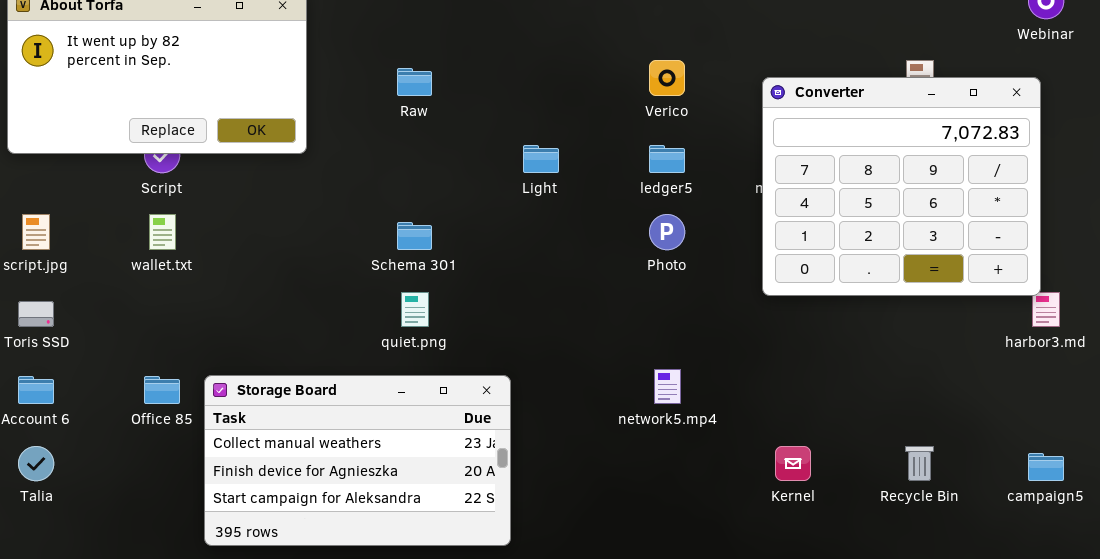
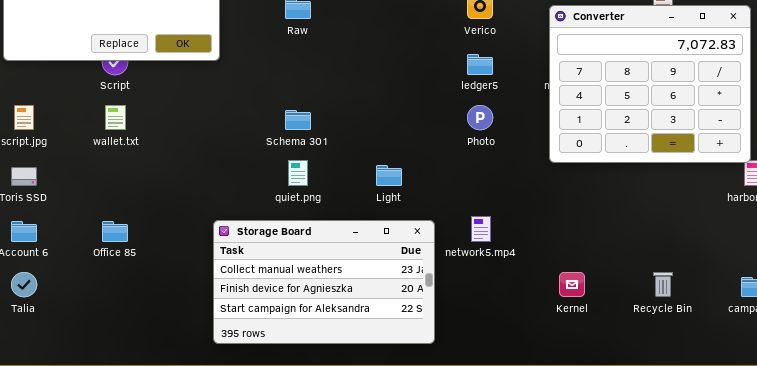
Light: [523,145,559,173] -> [376,165,402,186], moved
Storage Board: [204,375,511,546] -> [213,220,435,344], moved

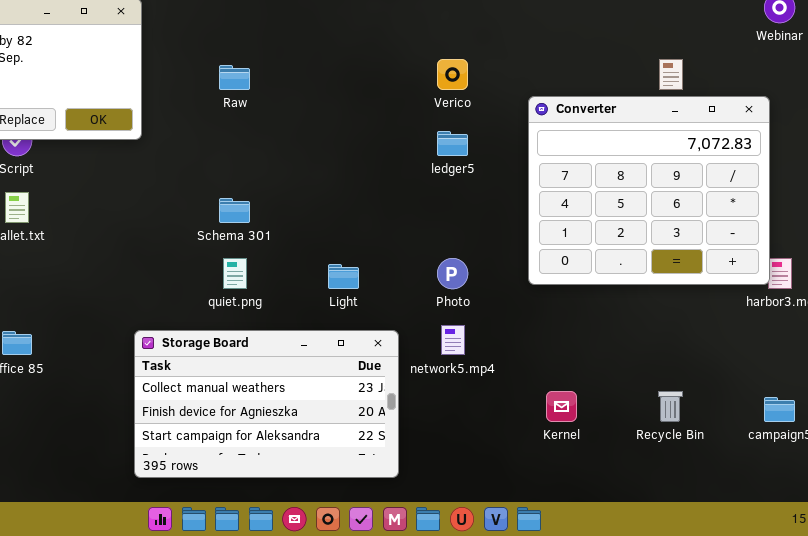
Converter: [549,5,751,163] -> [528,96,770,285], moved
Photo: [467,105,493,130] -> [437,258,468,289], moved

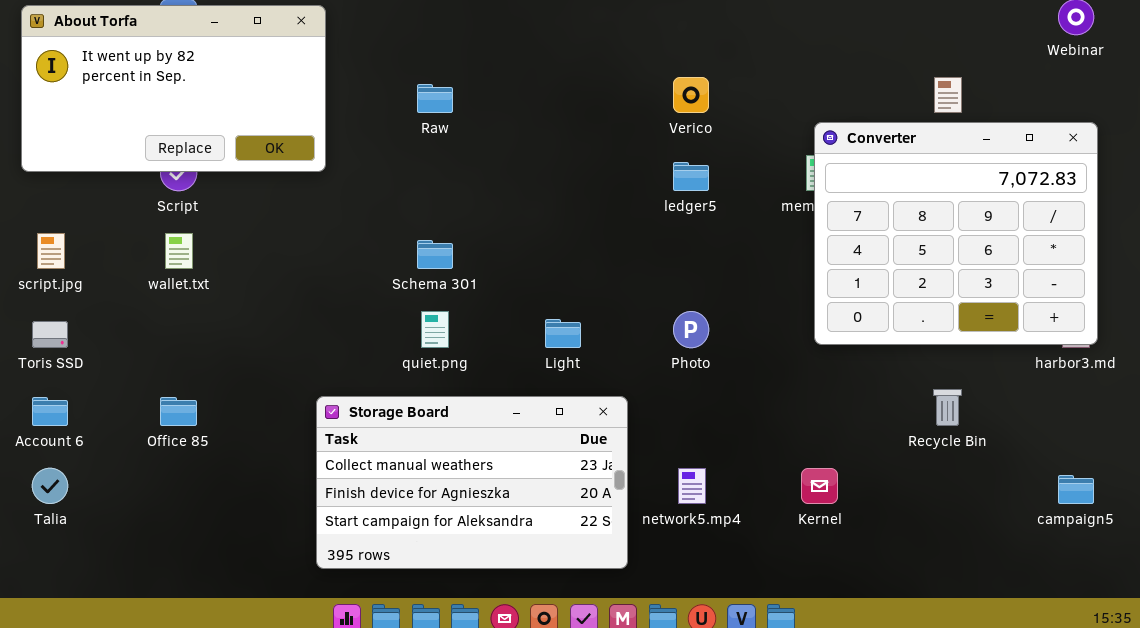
Converter: [528,96,770,285] -> [814,122,1098,345], moved
network5.mp4: [441,325,465,355] -> [678,468,706,504], moved
Recycle Bin: [658,391,683,422] -> [933,389,962,426], moved

